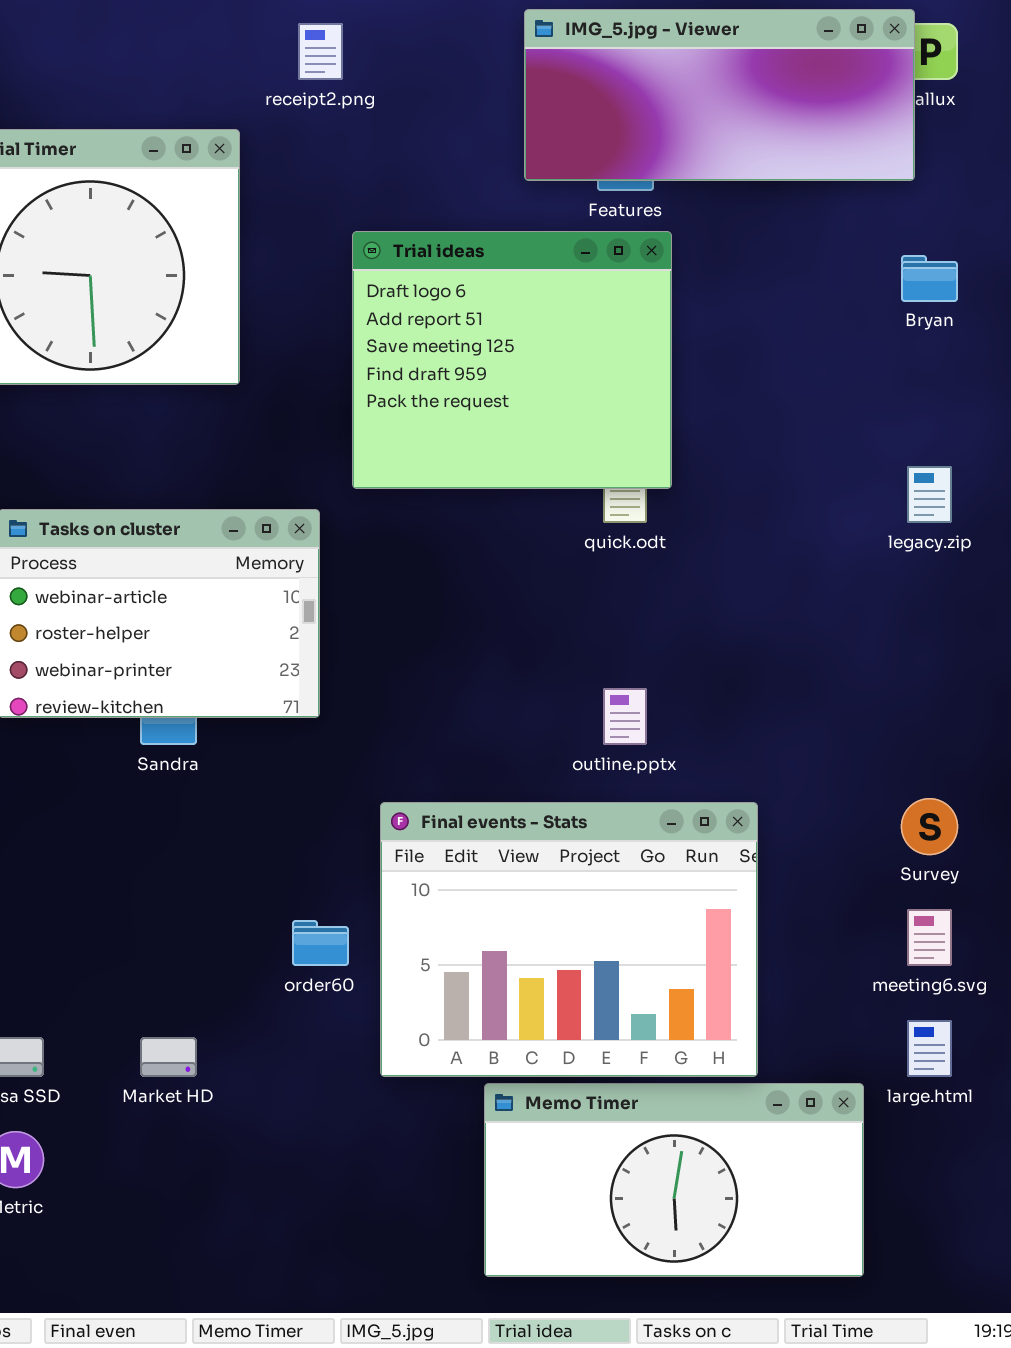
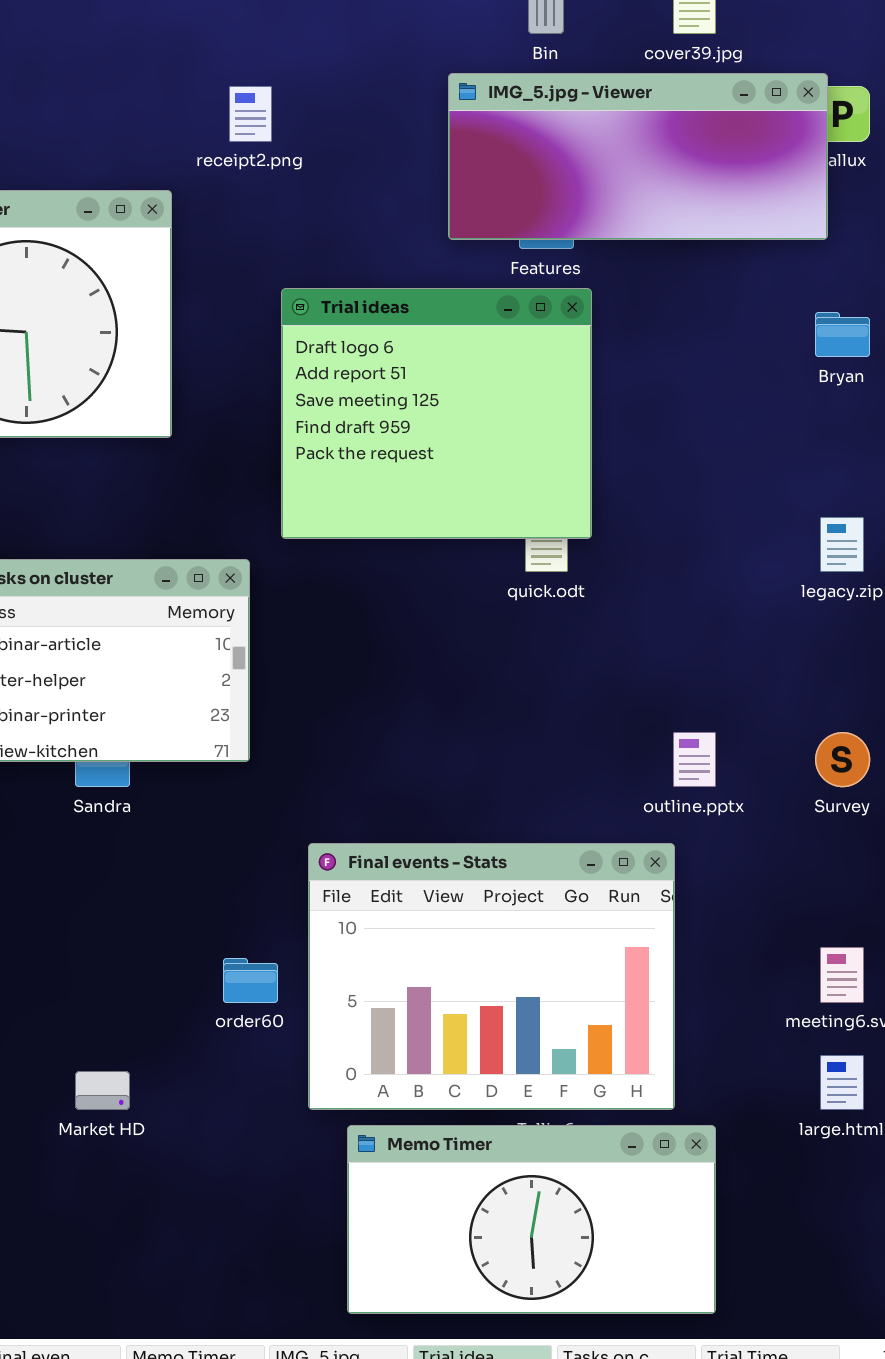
outline.pptx: [603,688,647,745] -> [673,732,716,787], moved
Survey: [901,798,958,855] -> [815,732,870,787], moved
Memo Timer: [484,1083,864,1277] -> [347,1125,716,1314], moved

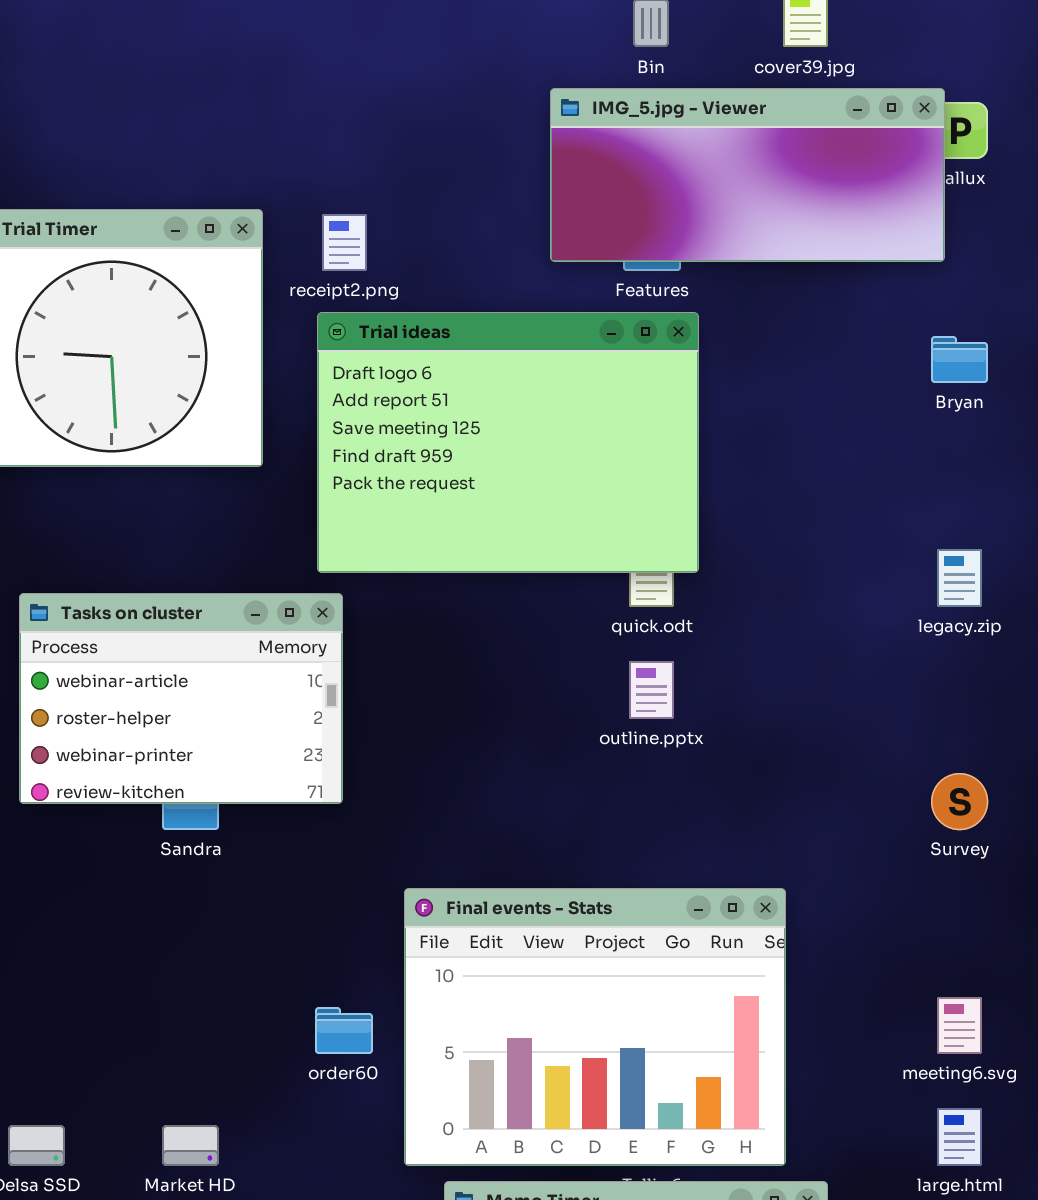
receipt2.png: [229,86,272,142] -> [322,214,367,271], moved
Trial ideas: [281,288,592,539] -> [317,312,699,573], resized
outline.pptx: [673,732,716,787] -> [629,661,674,719], moved

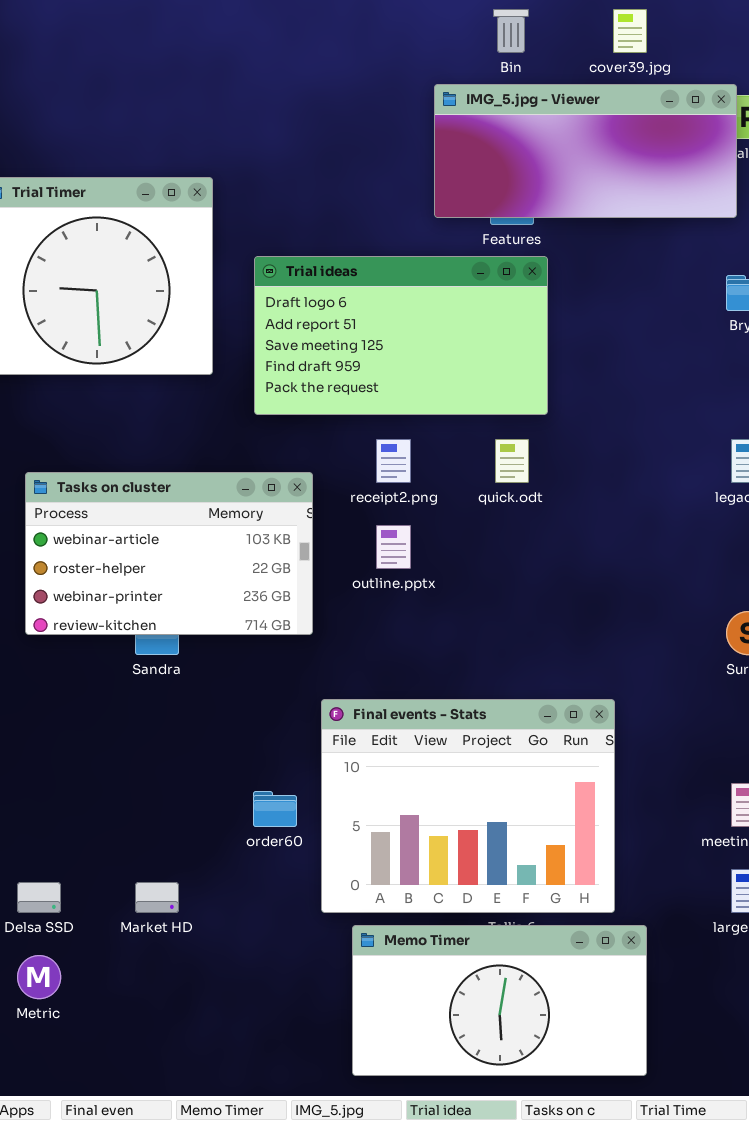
receipt2.png: [322,214,367,271] -> [376,439,411,483], moved
Trial ideas: [317,312,699,573] -> [254,256,548,415], resized
Tasks on cluster: [19,593,343,804] -> [25,472,313,635], resized
outline.pptx: [629,661,674,719] -> [376,525,411,569], moved

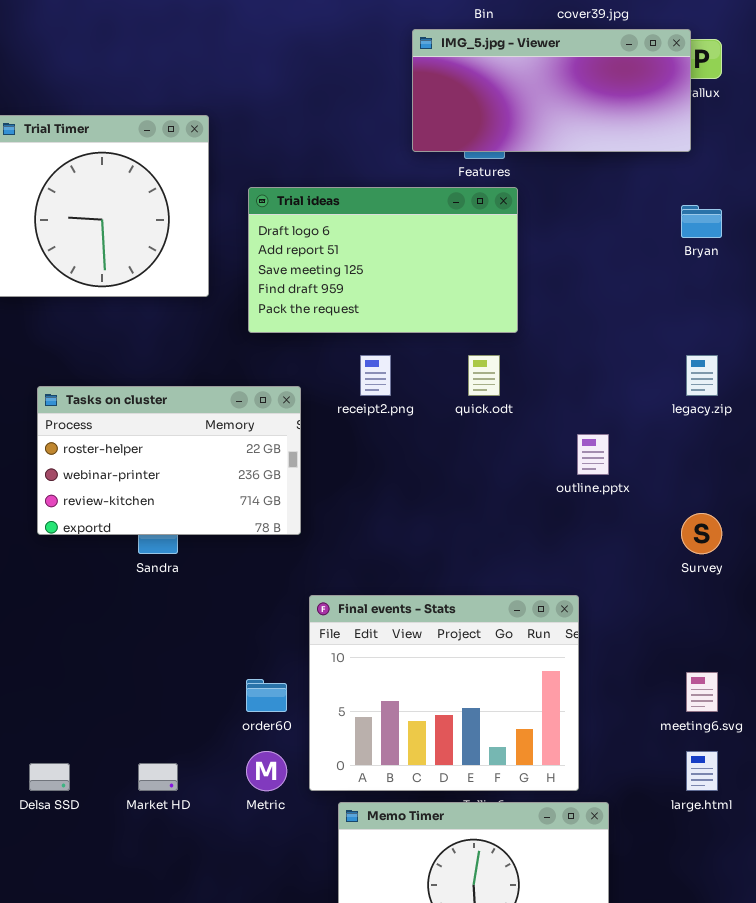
Tasks on cluster: [25,472,313,635] -> [37,386,301,535], scrolled down 1 row
outline.pptx: [376,525,411,569] -> [577,434,609,475], moved
Metric: [17,955,61,999] -> [246,751,287,791], moved

